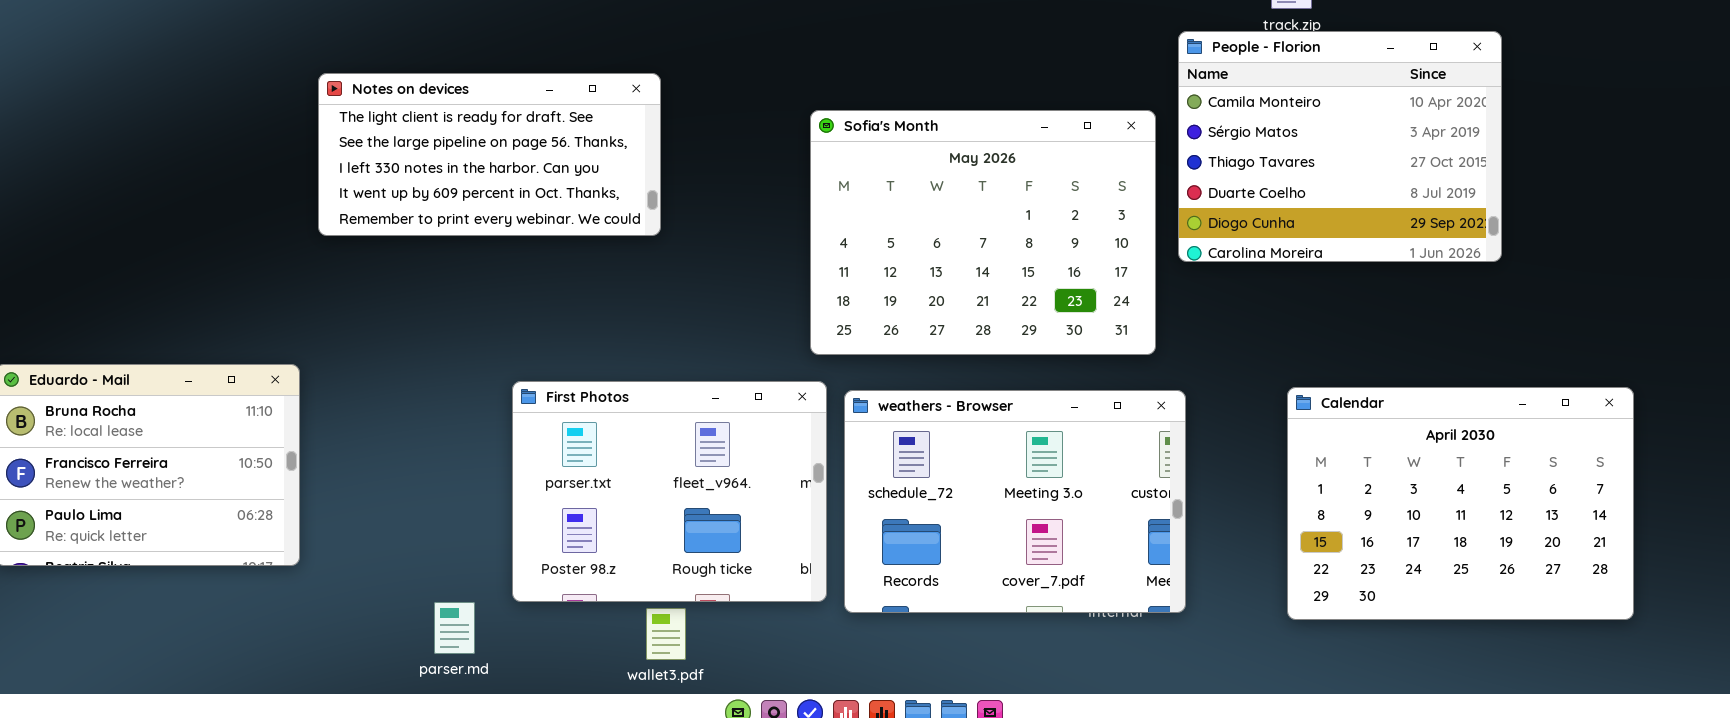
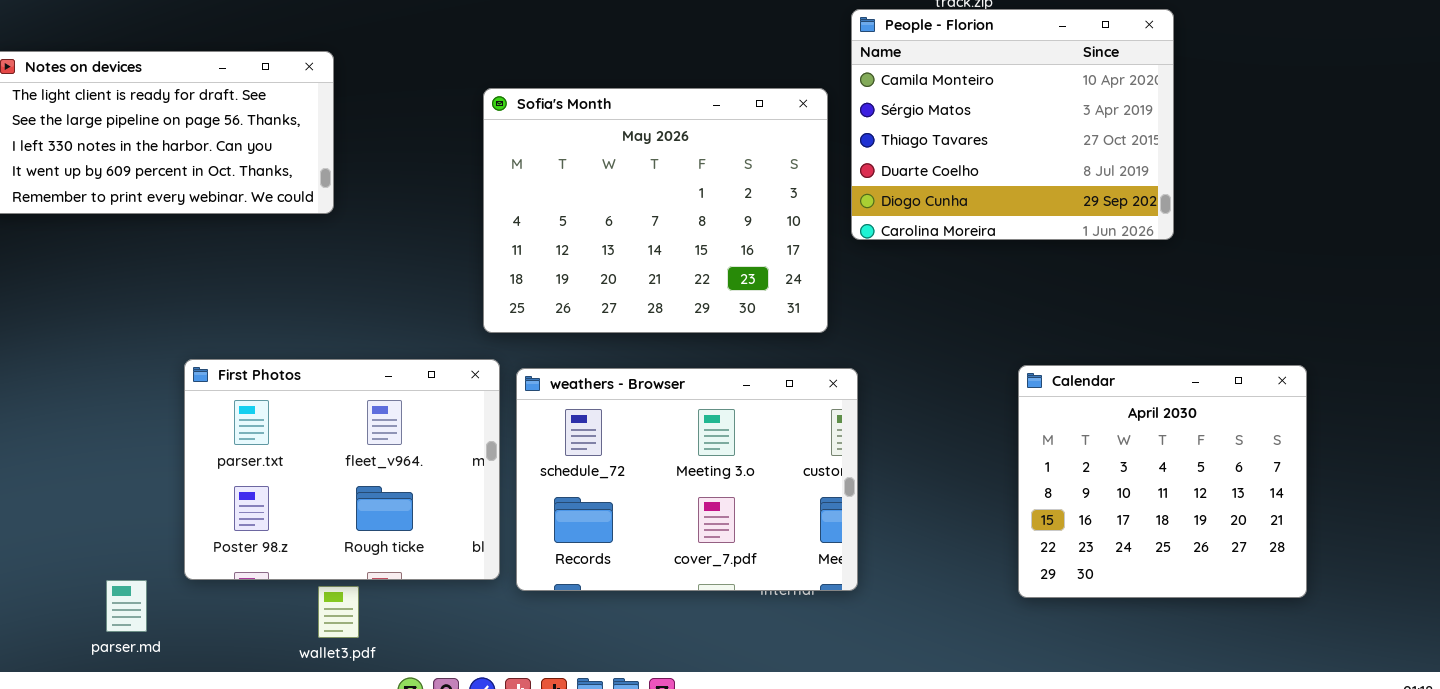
Calendar: [1287,387,1634,620] -> [1018,365,1307,598], resized

